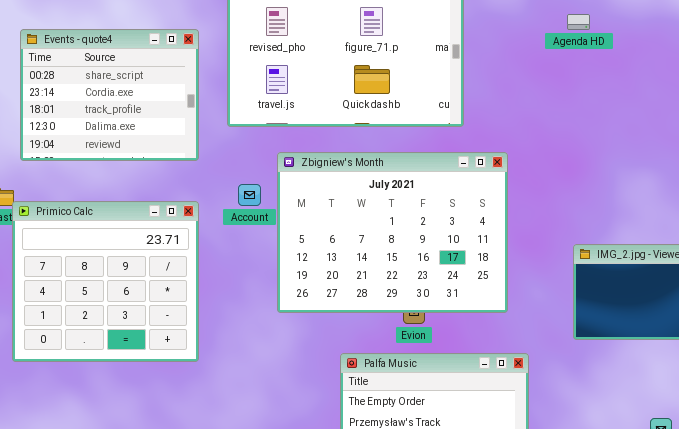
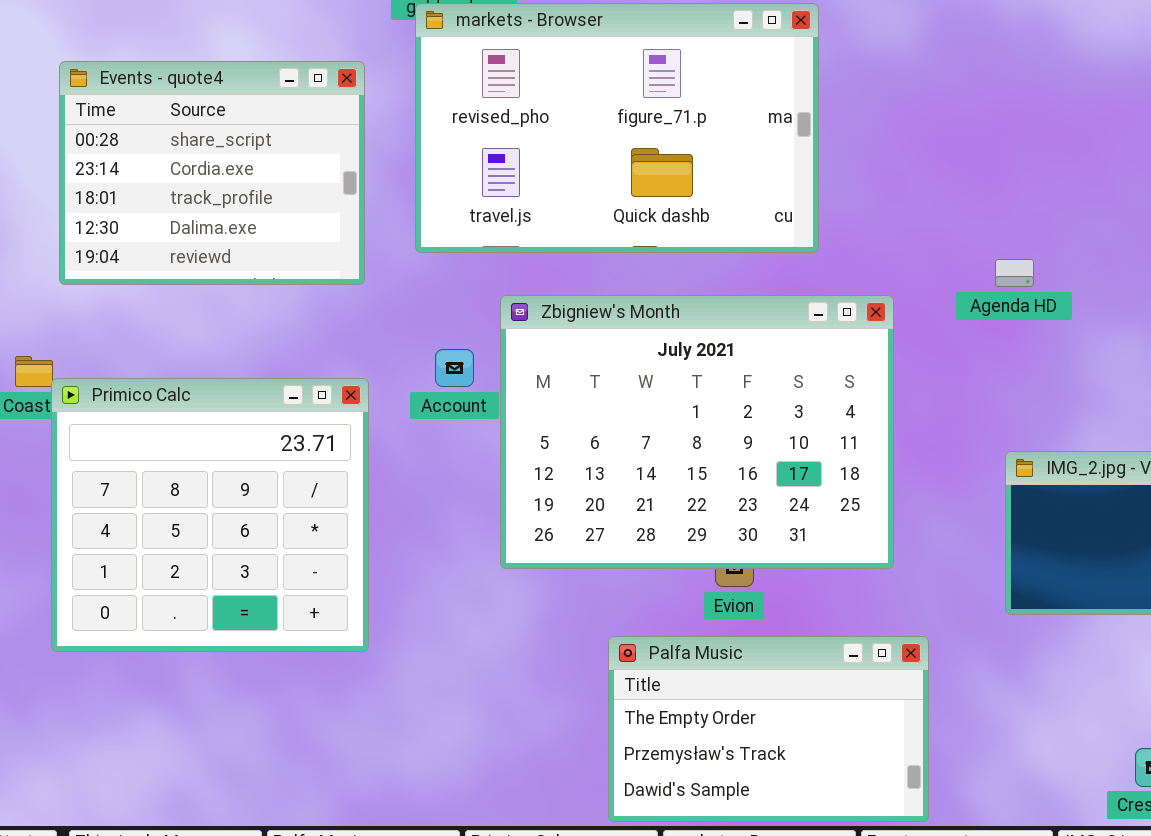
Agenda HD: [567,14,590,30] -> [995,259,1034,287], moved
Events - quote4: [20,29,199,161] -> [59,61,365,285], moved

